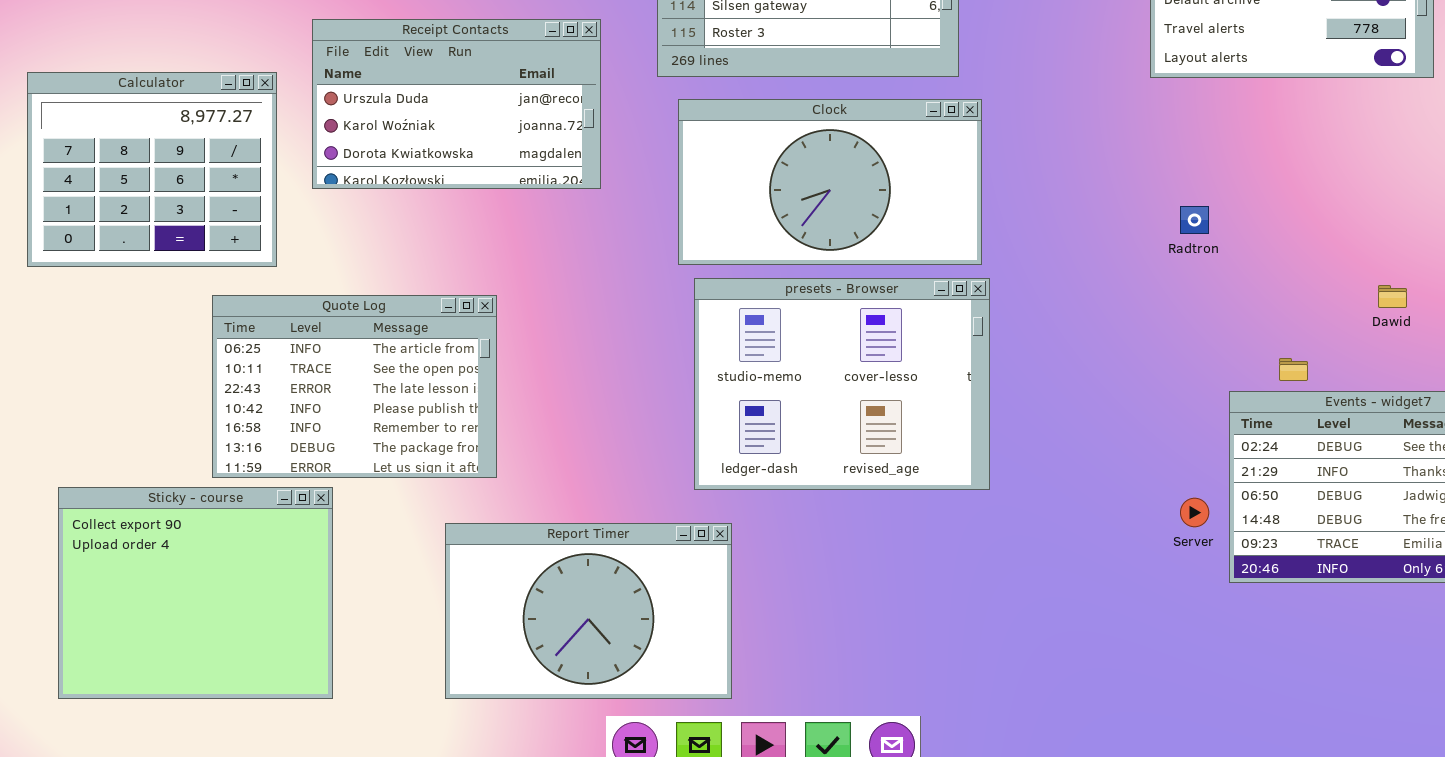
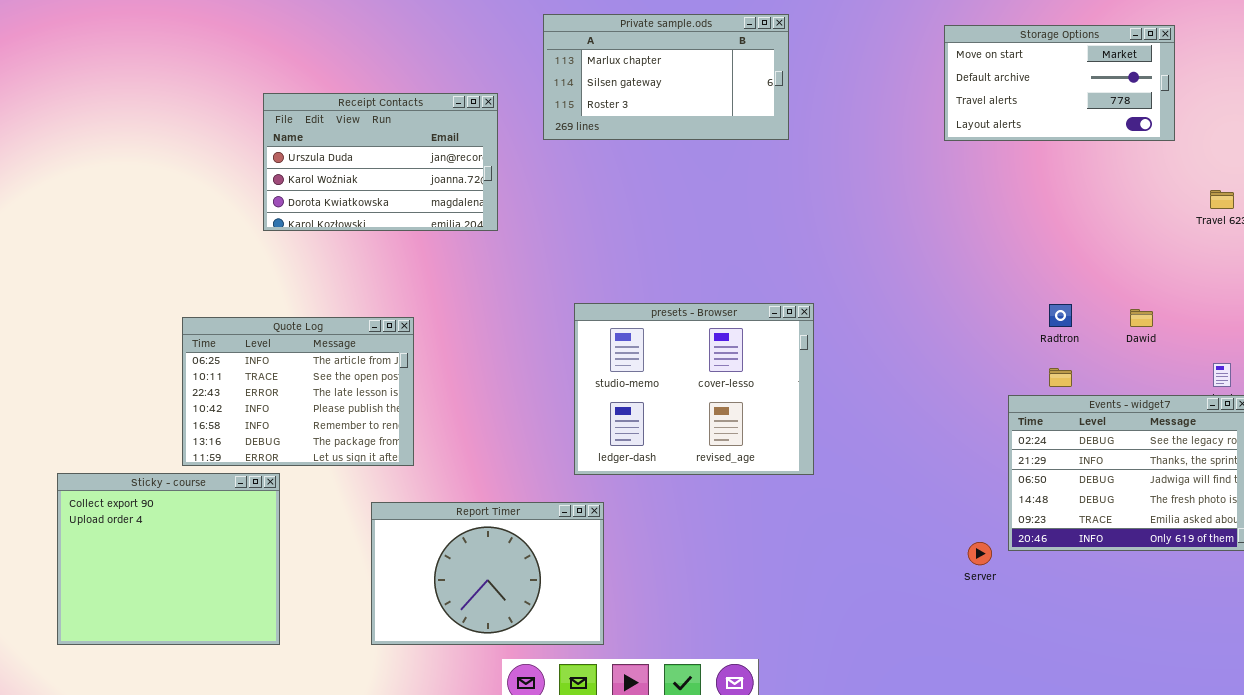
Calculator: [27,72,277,267] -> none, closed
Clock: [678,99,982,265] -> none, closed
Radtron: [1180,206,1209,234] -> [1049,304,1072,327], moved
Server: [1180,498,1209,527] -> [968,542,992,565], moved

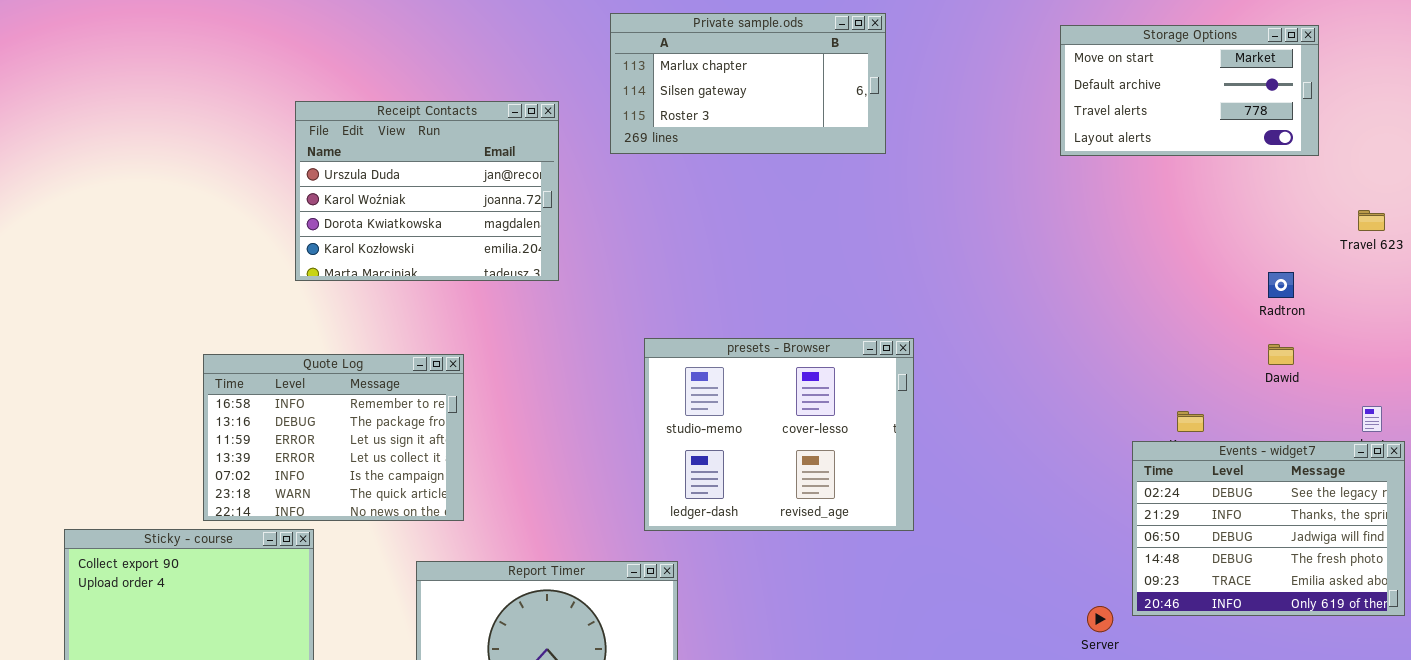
Receipt Contacts: [263,93,498,231] -> [295,101,559,281], resized
Radtron: [1049,304,1072,327] -> [1268,272,1294,298], moved
Quote Log: [182,317,414,466] -> [203,354,464,521], scrolled down 4 rows

